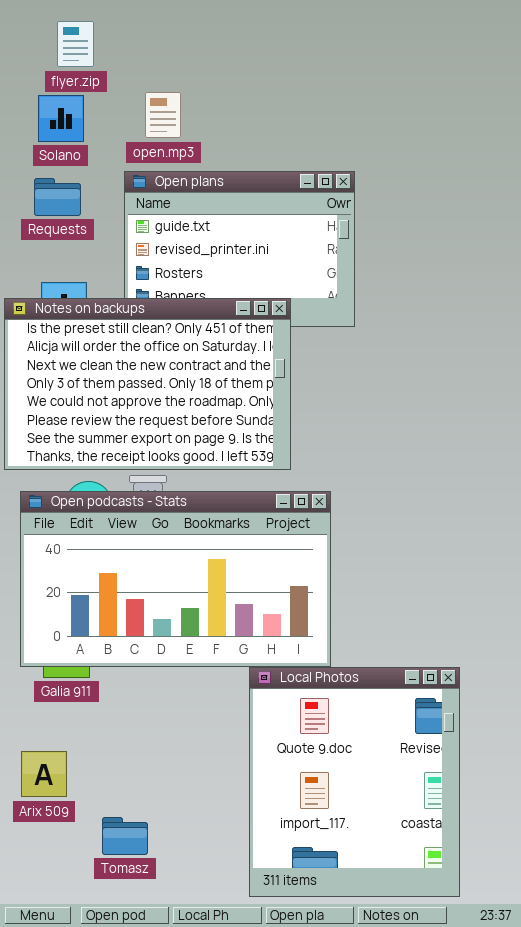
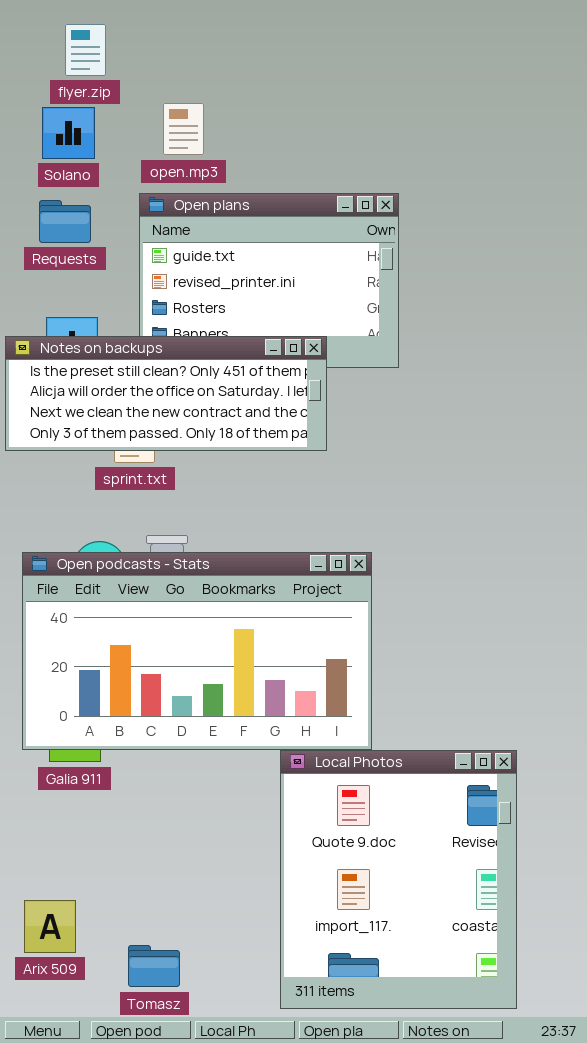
Notes on backups: [4,298,291,470] -> [5,336,327,451], resized
Arix 509: [21,751,67,797] -> [24,900,76,953], moved
Tomasz: [102,817,148,855] -> [128,945,180,987], moved

